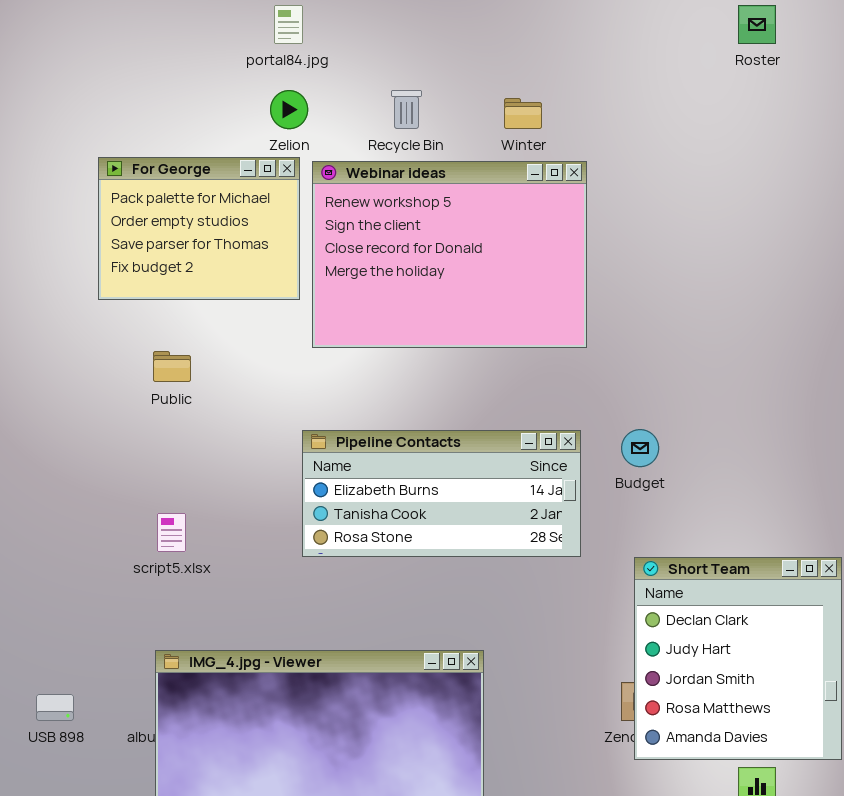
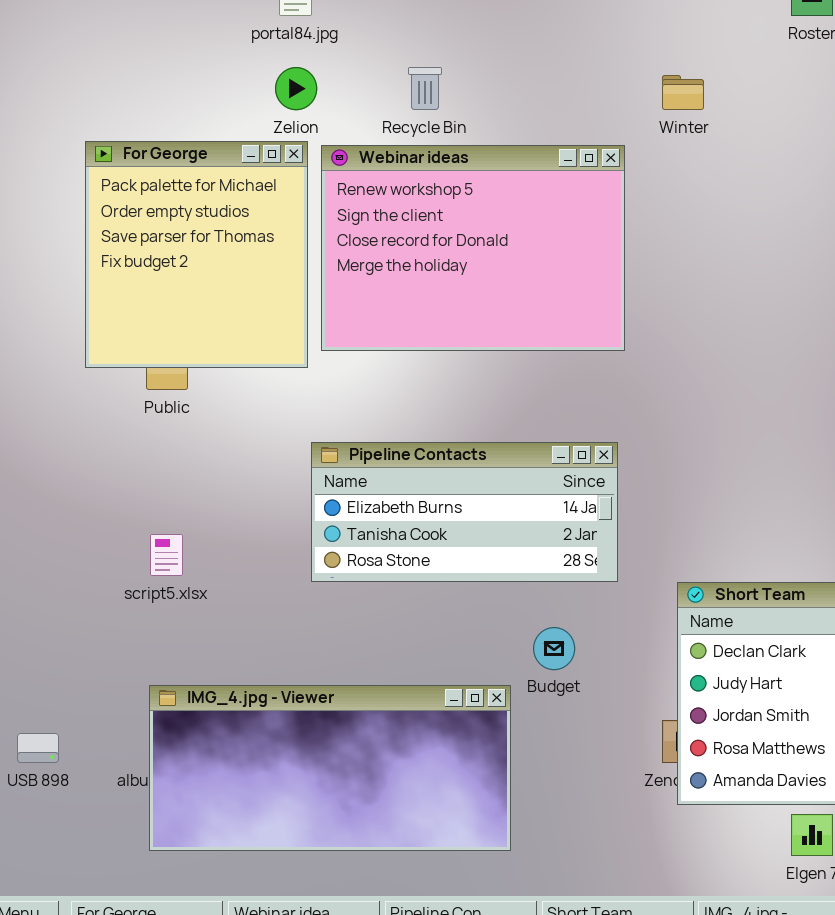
Winter: [504,98,542,129] -> [662,75,704,110], moved
For George: [98,157,300,300] -> [85,141,308,368], resized
Budget: [621,429,659,467] -> [533,627,575,670], moved

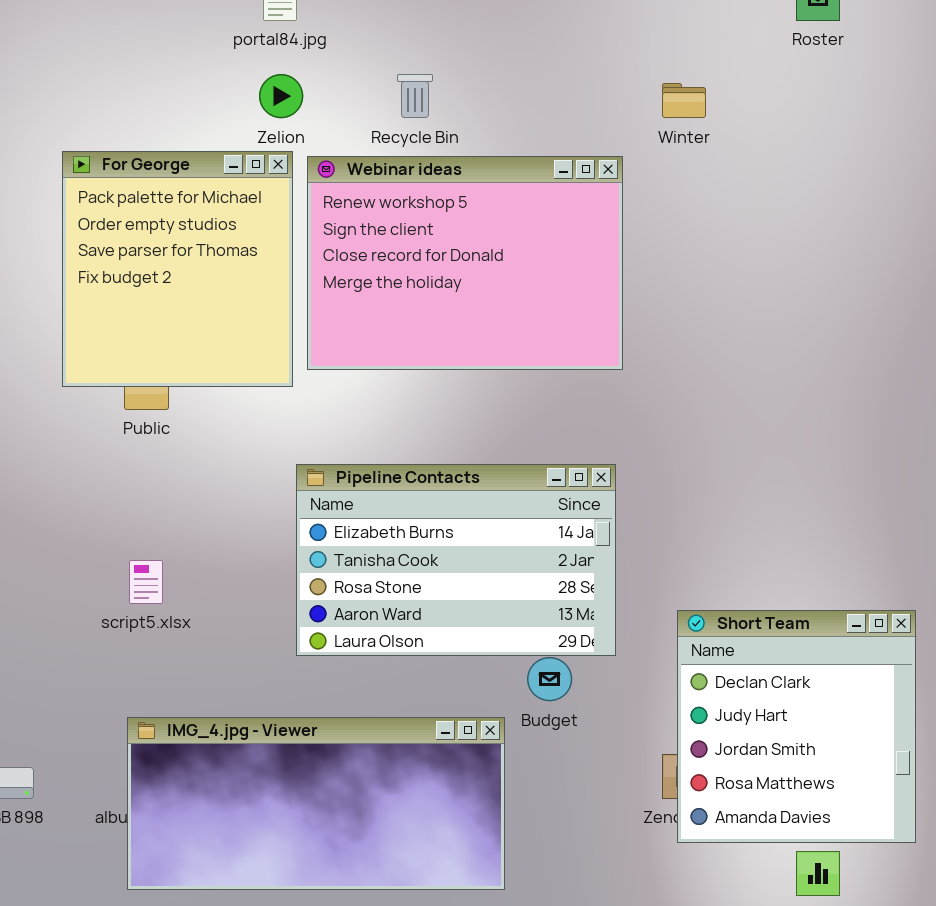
Pipeline Contacts: [311,442,618,582] -> [296,464,616,656], resized

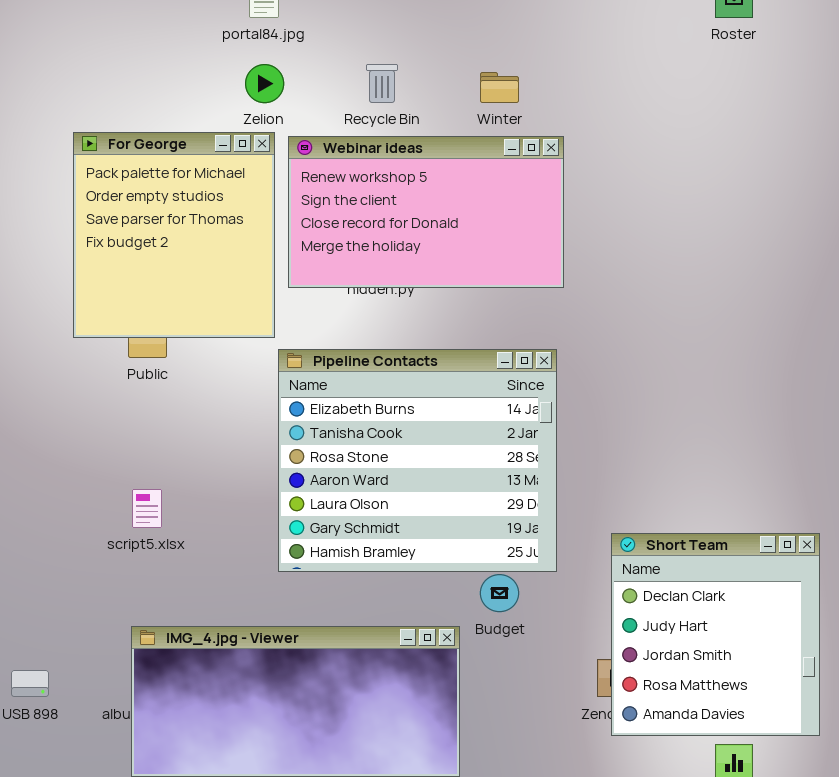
Winter: [662,83,706,118] -> [480,72,519,103], moved
Webinar ideas: [307,156,623,370] -> [288,136,564,288], resized
Pipeline Contacts: [296,464,616,656] -> [278,349,557,572], resized

